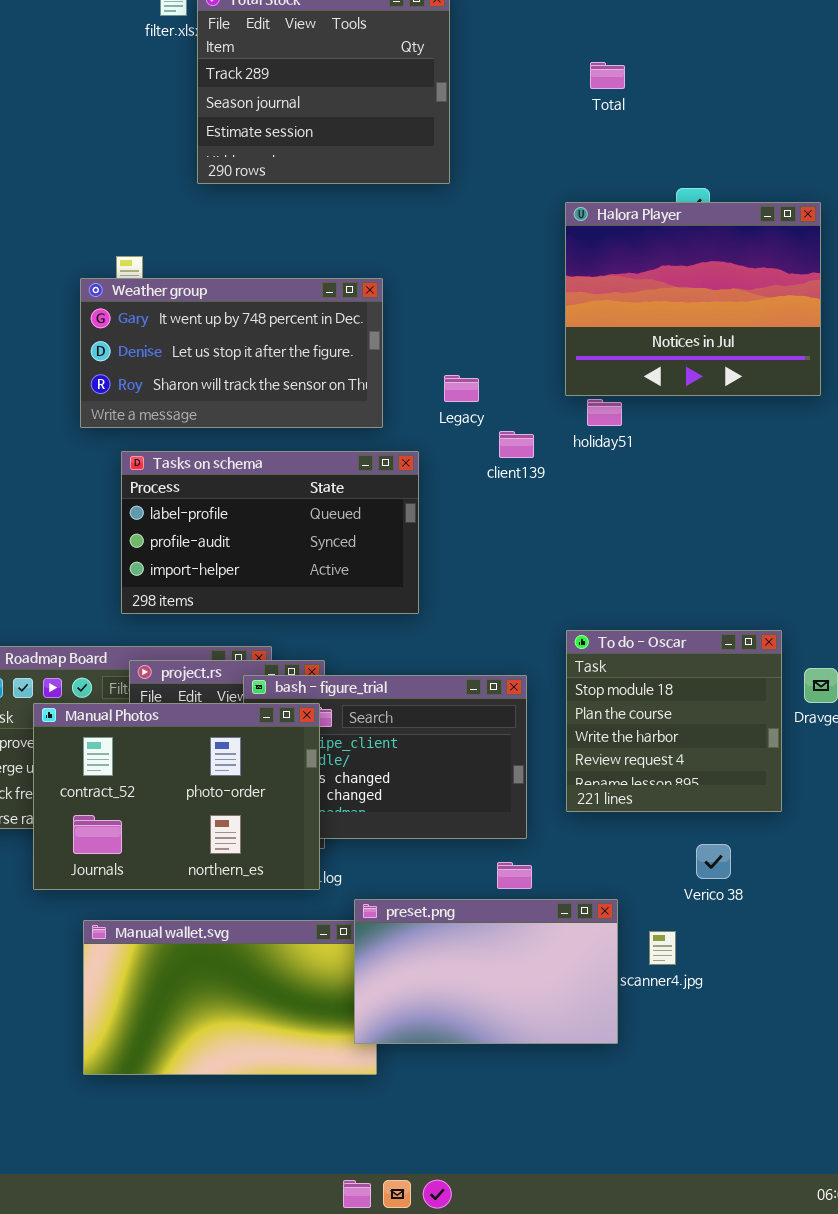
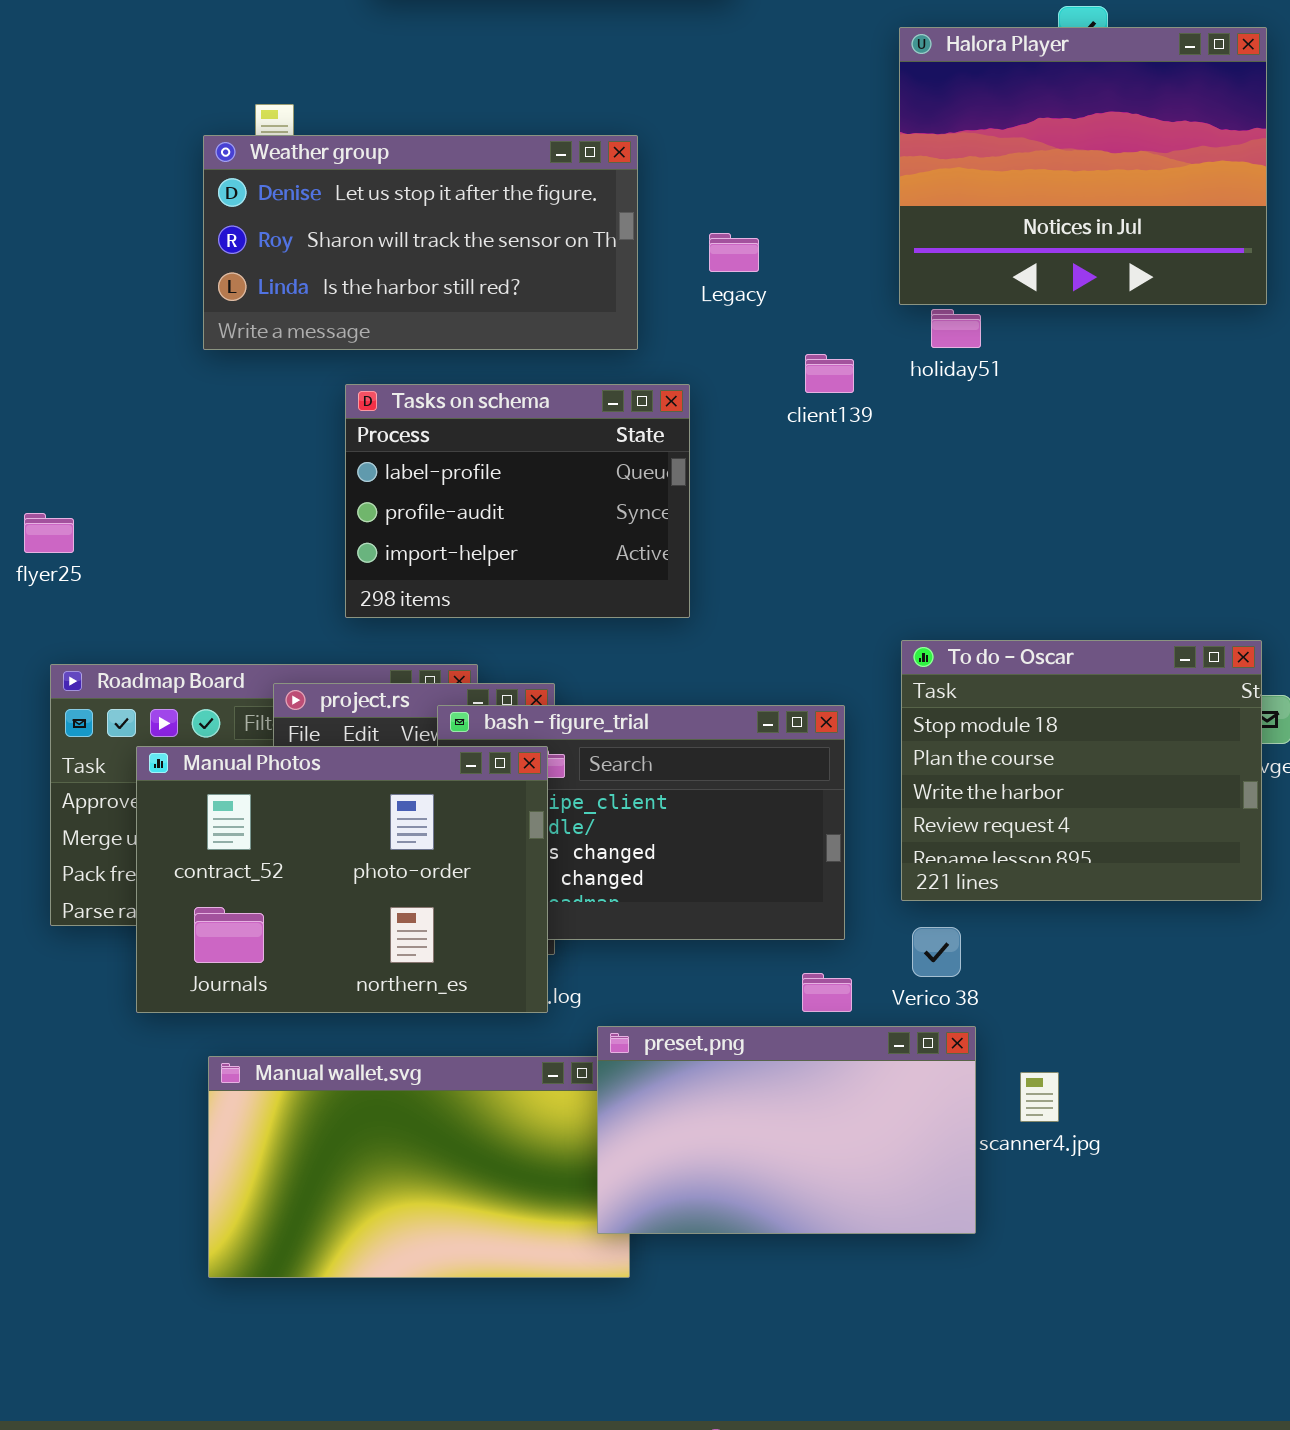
Weather group: [80,278,383,428] -> [203,135,638,350], scrolled down 1 row
Legacy: [444,375,479,402] -> [709,233,759,272], moved
Tasks on schema: [121,451,419,614] -> [345,384,690,618], resized
To do - Oscar: [566,630,782,812] -> [901,640,1262,901], resized
Verico 38: [696,844,731,879] -> [912,927,961,977], moved

